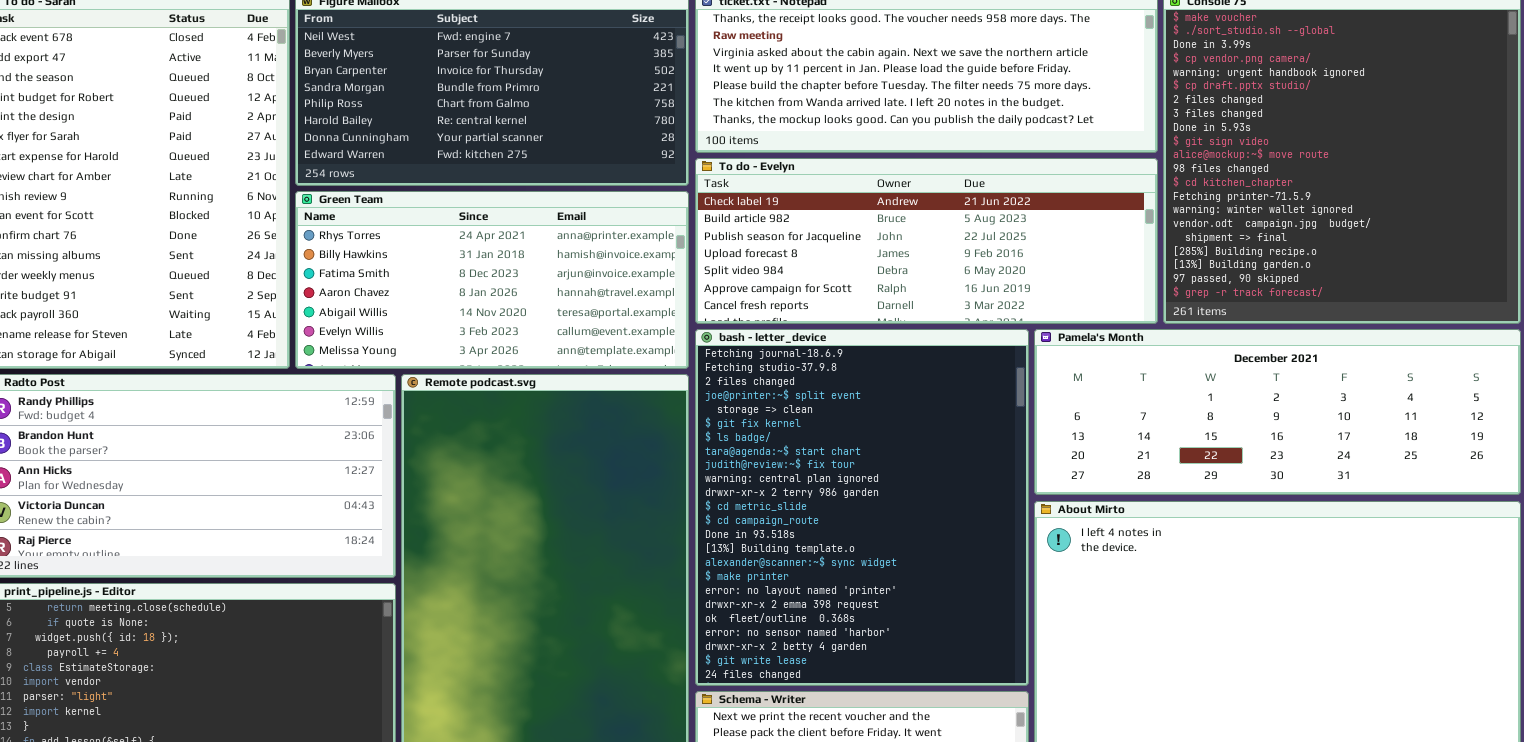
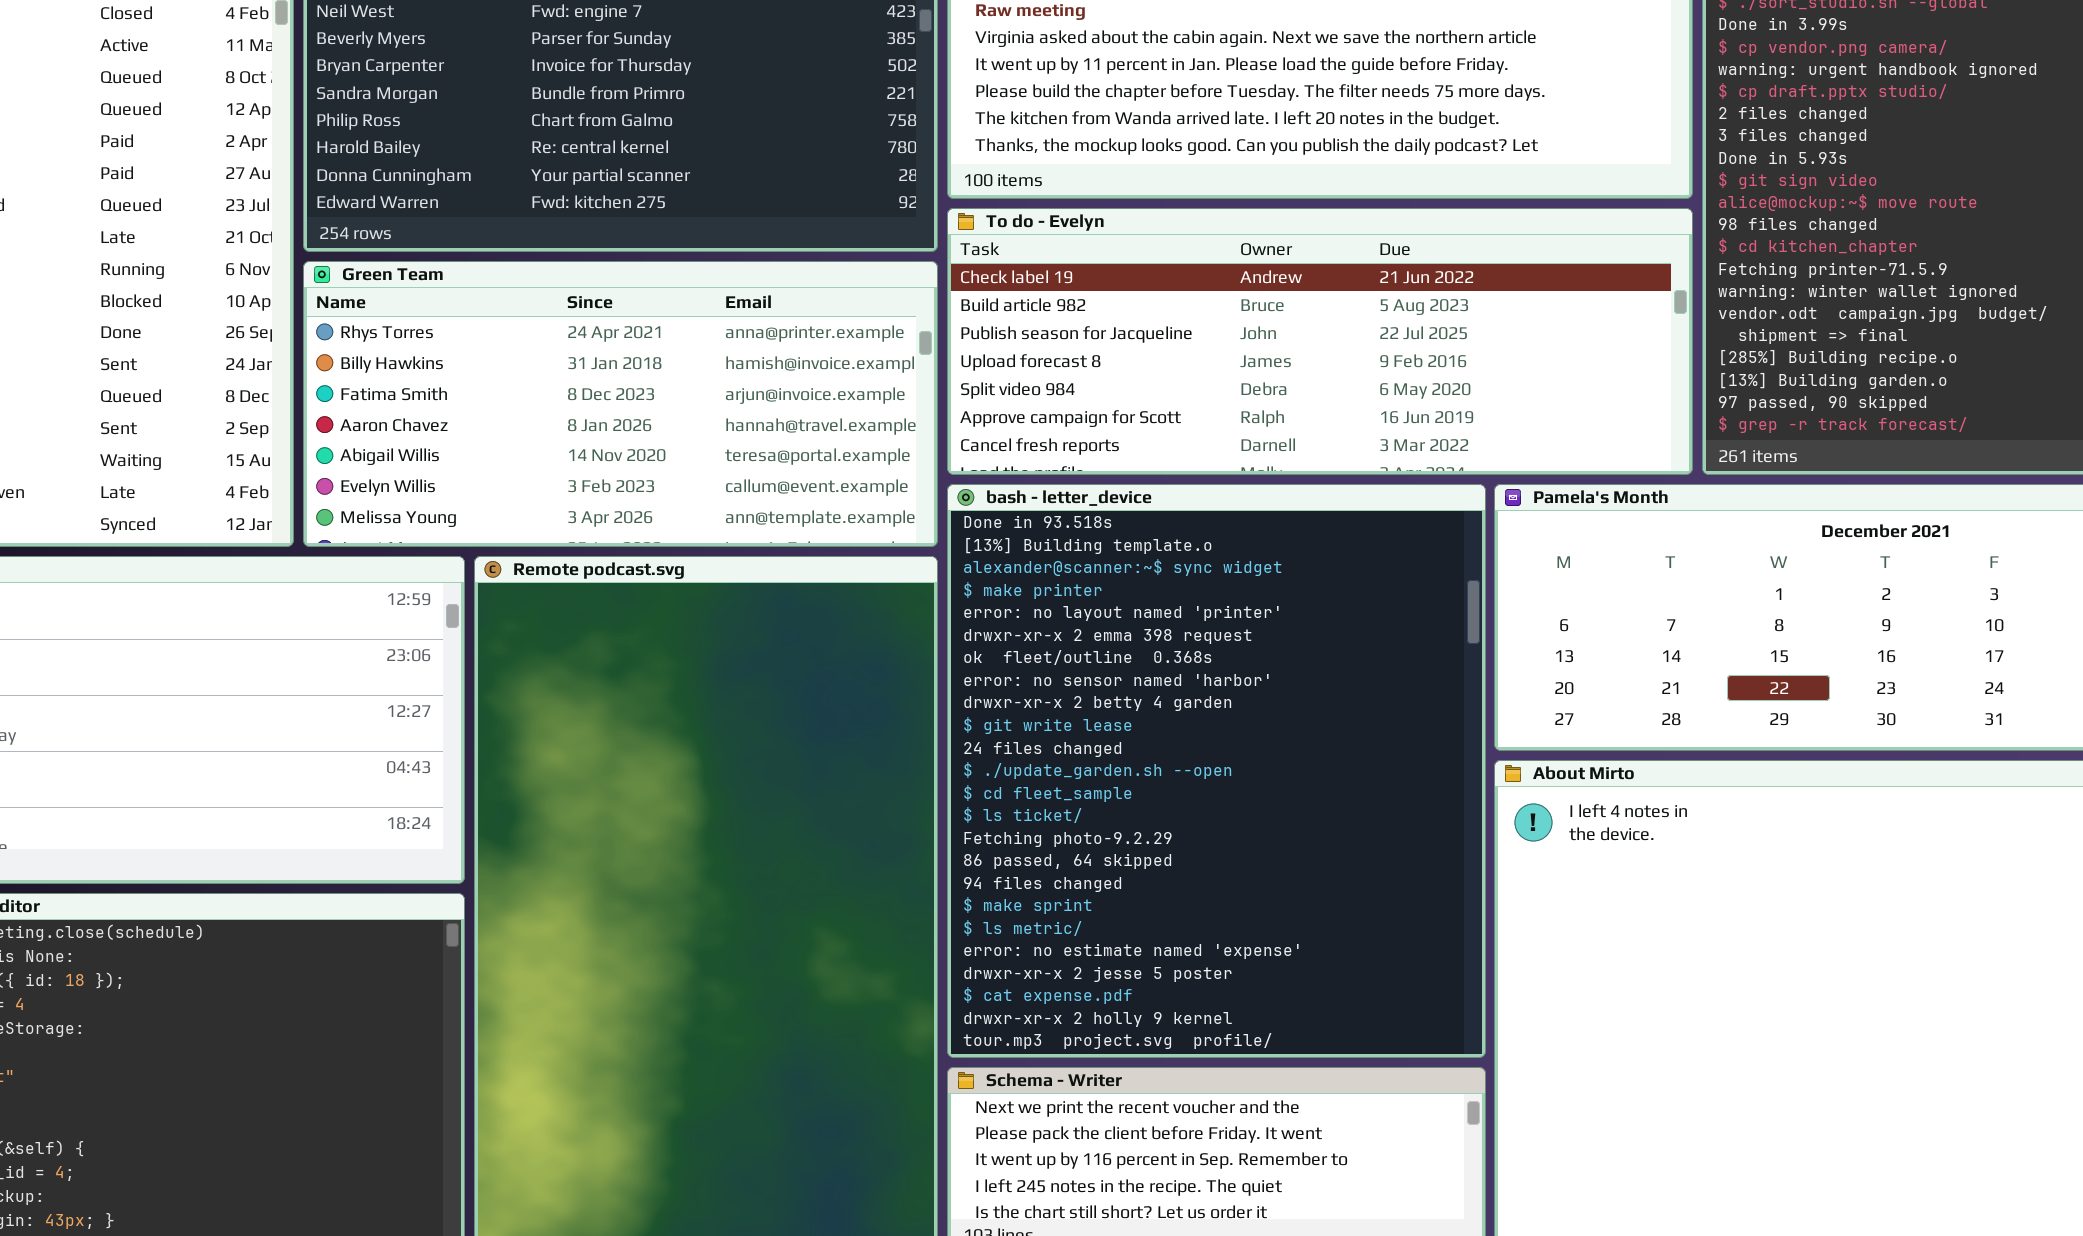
bash - letter_device: [695,329,1029,686] -> [947,484,1486,1058], scrolled down 13 rows

